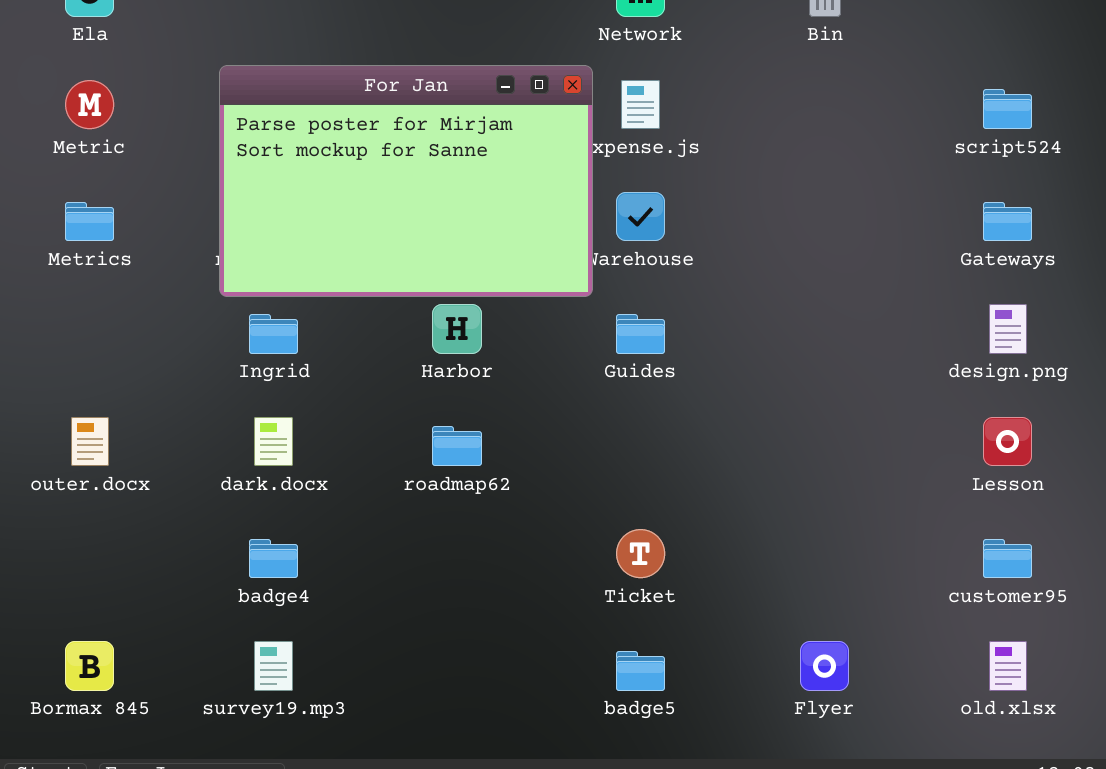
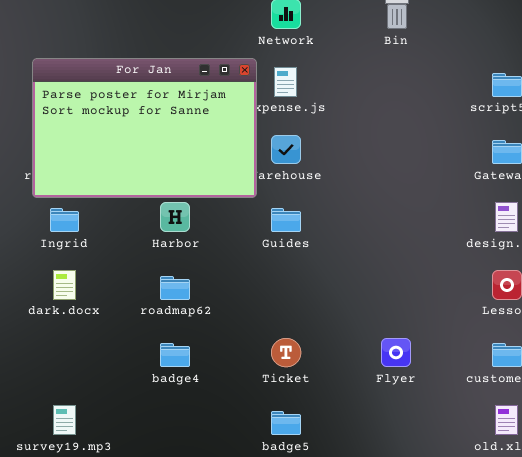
badge4: [249,539,298,578] -> [160,343,190,367], moved
Flyer: [800,641,849,691] -> [381,338,411,367], moved

